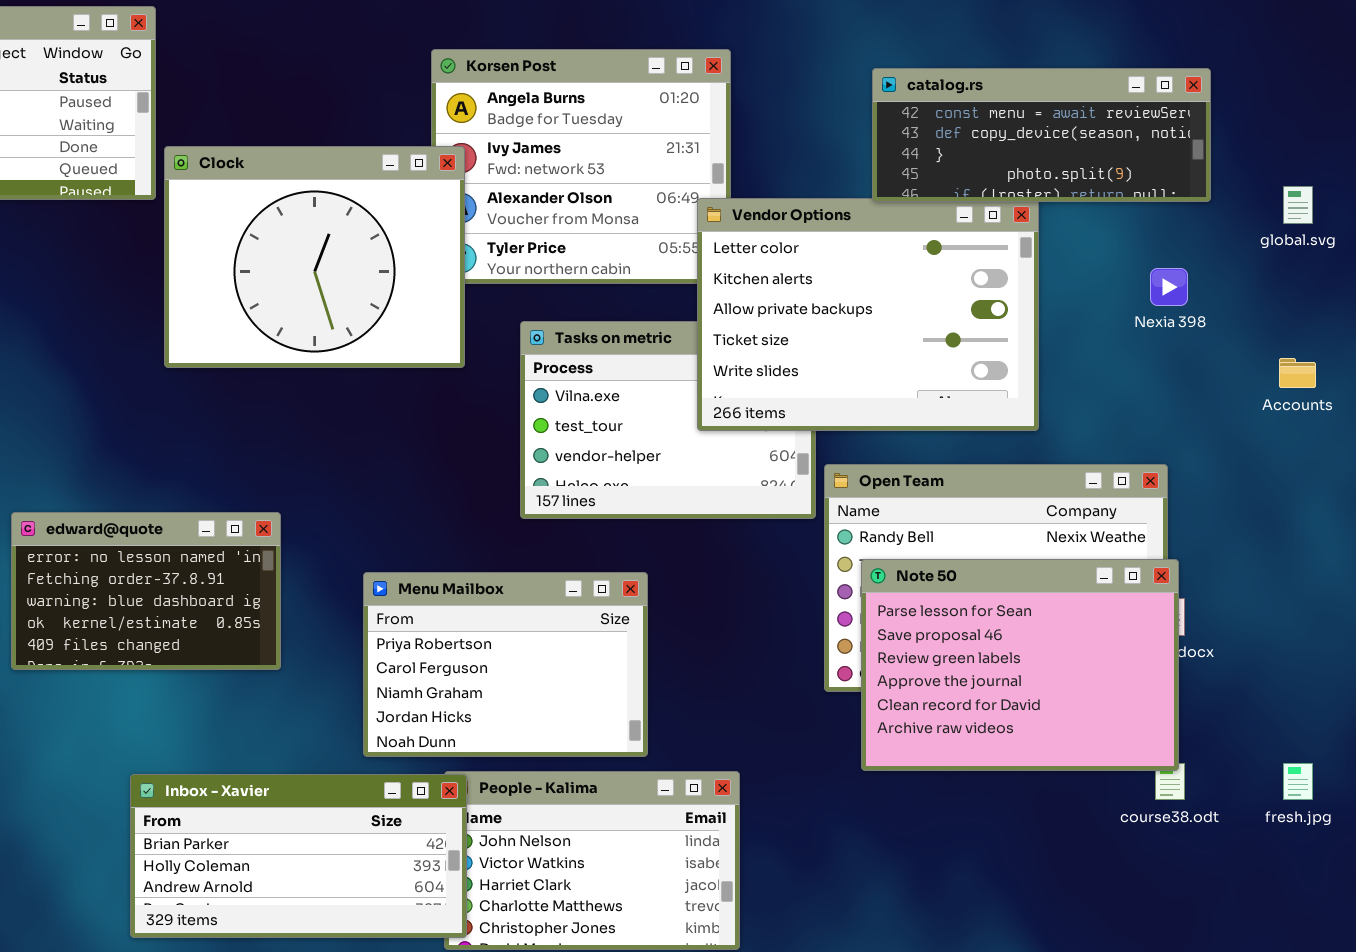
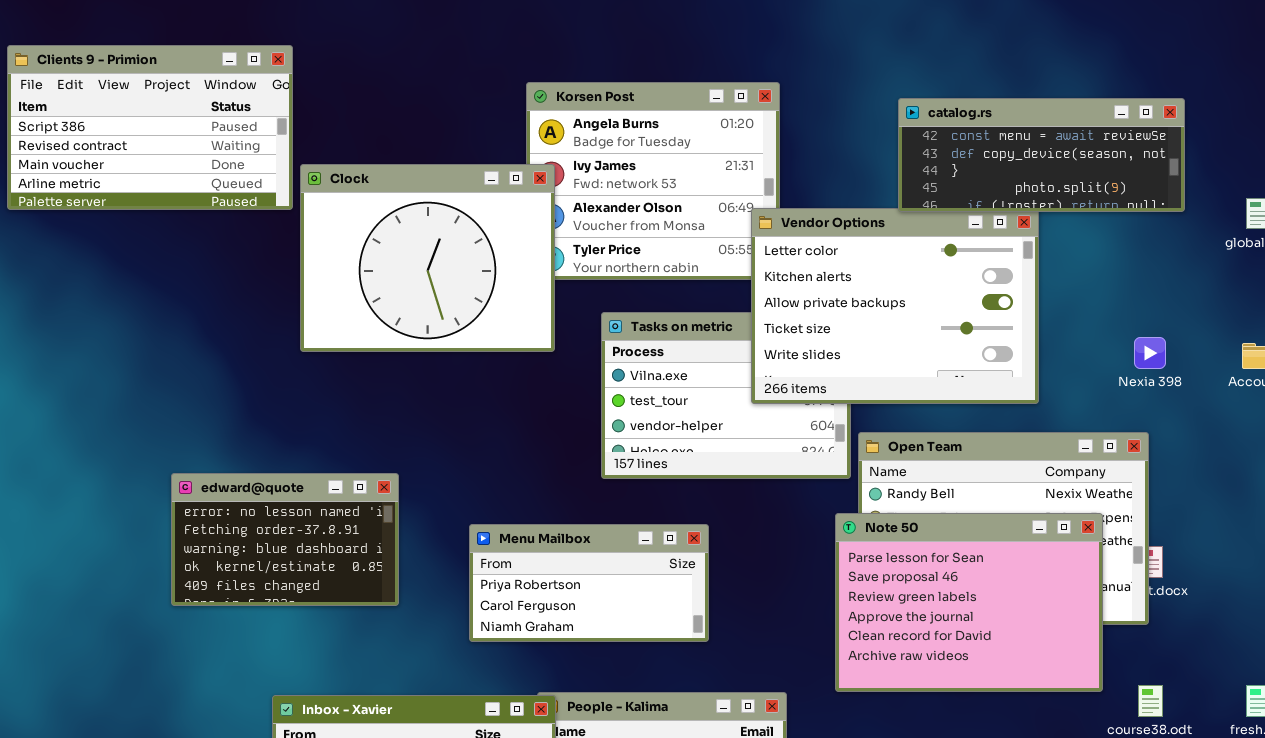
Nexia 398: [1150,268,1188,306] -> [1134,337,1166,369], moved
Note 50: [861,559,1179,771] -> [835,513,1103,692], moved
Menu Mailbox: [363,572,648,757] -> [469,524,709,642], resized

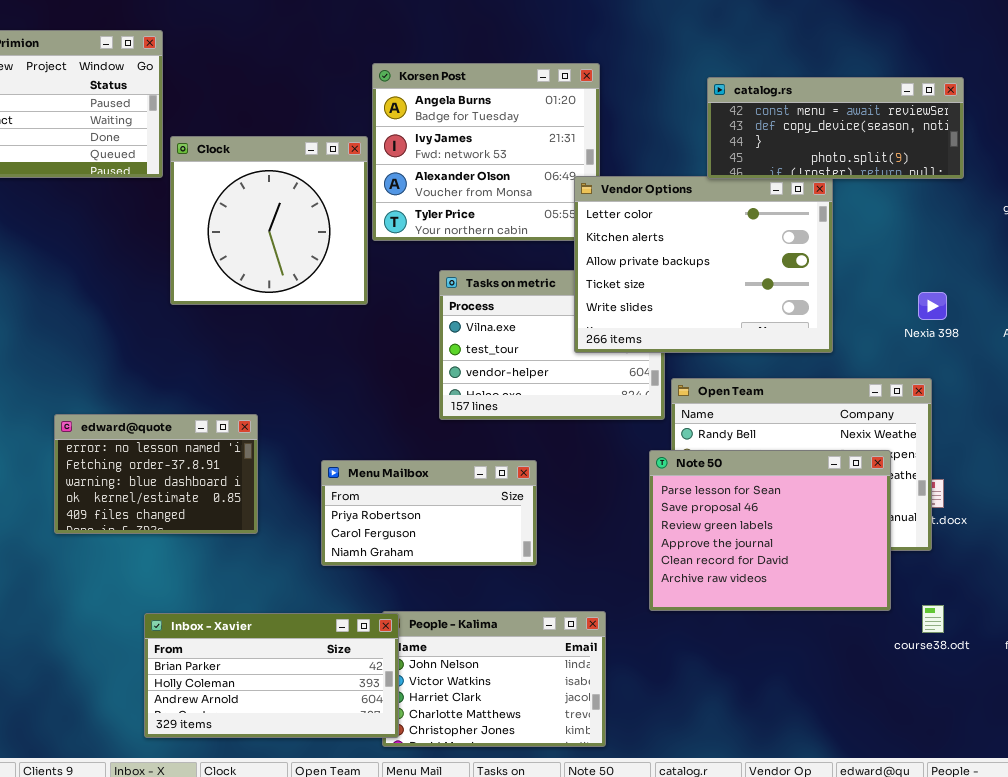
Clock: [300,164,555,352] -> [170,136,368,305], resized

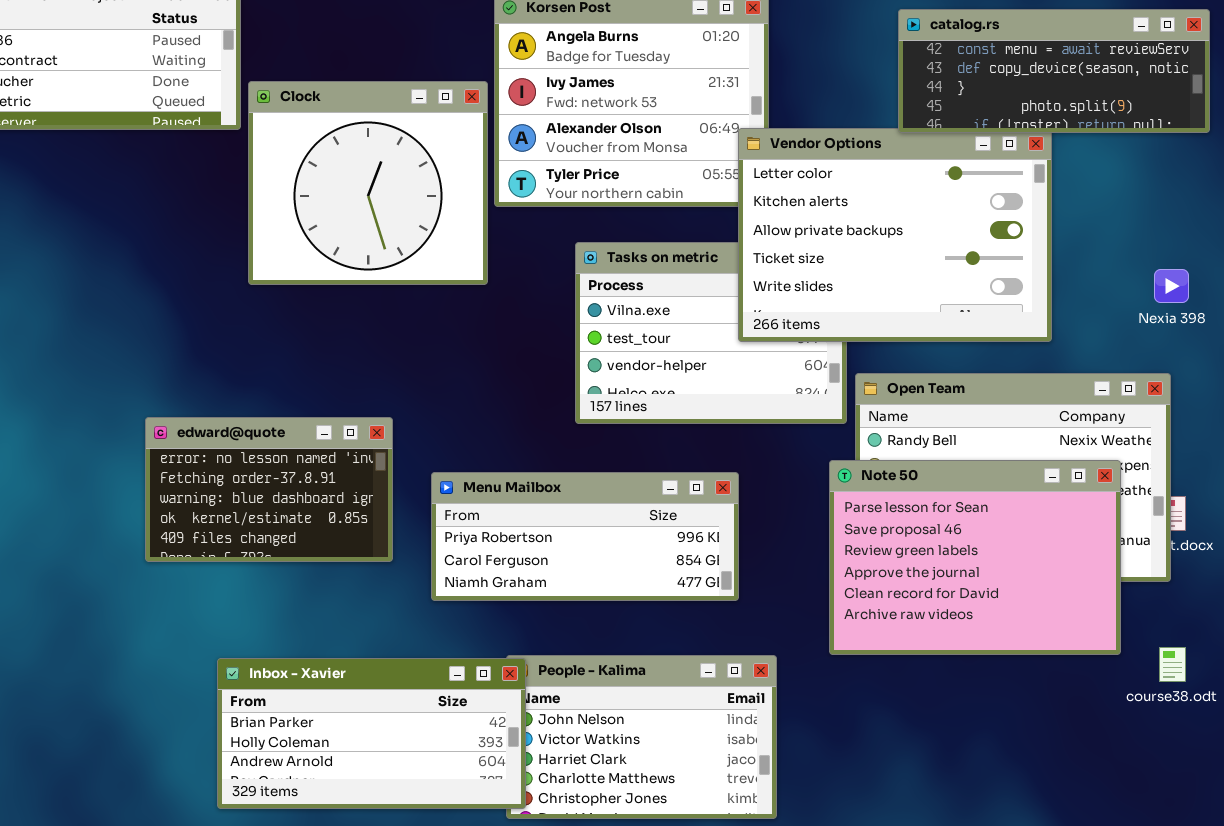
edward@quote: [54,414,258,534] -> [145,417,393,562], moved
Menu Mailbox: [321,460,537,566] -> [431,472,739,601], resized

